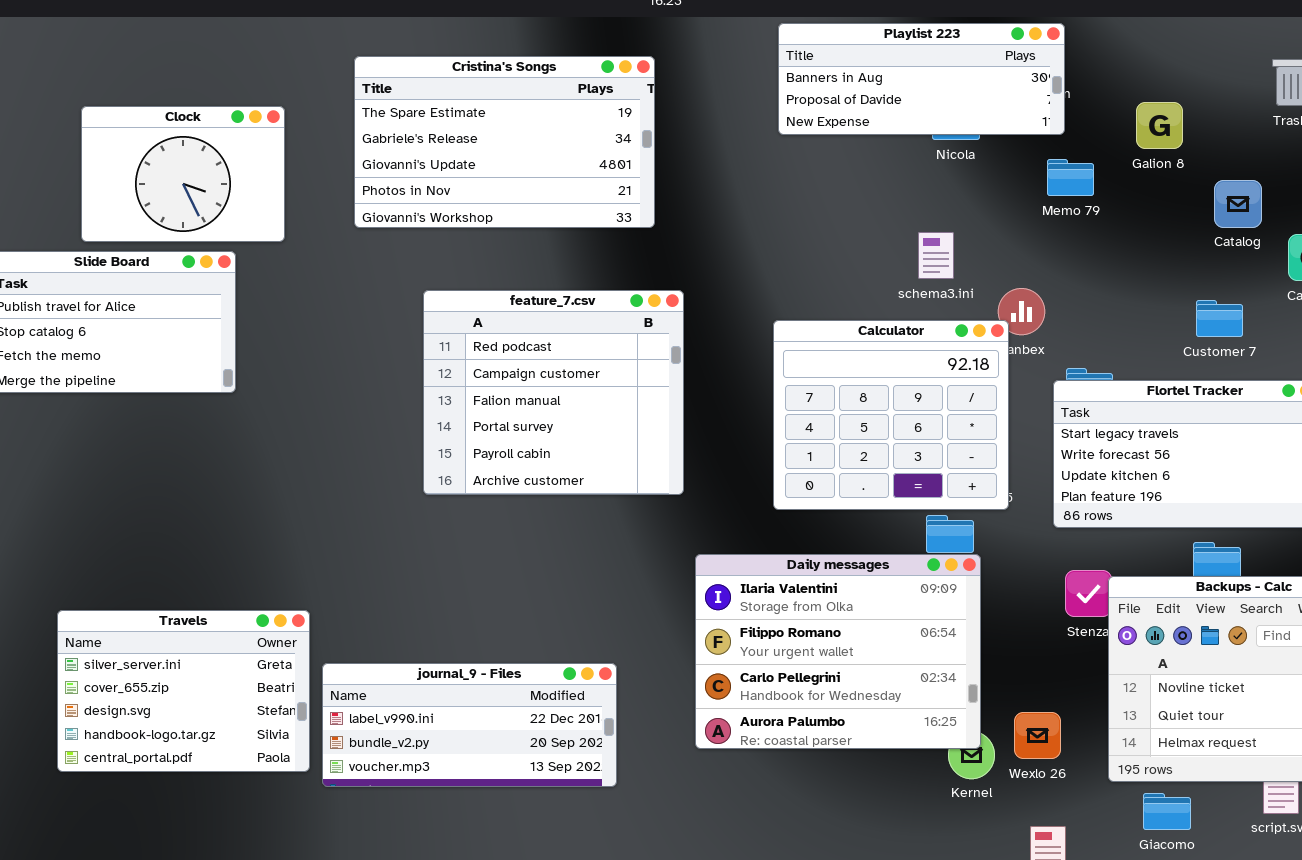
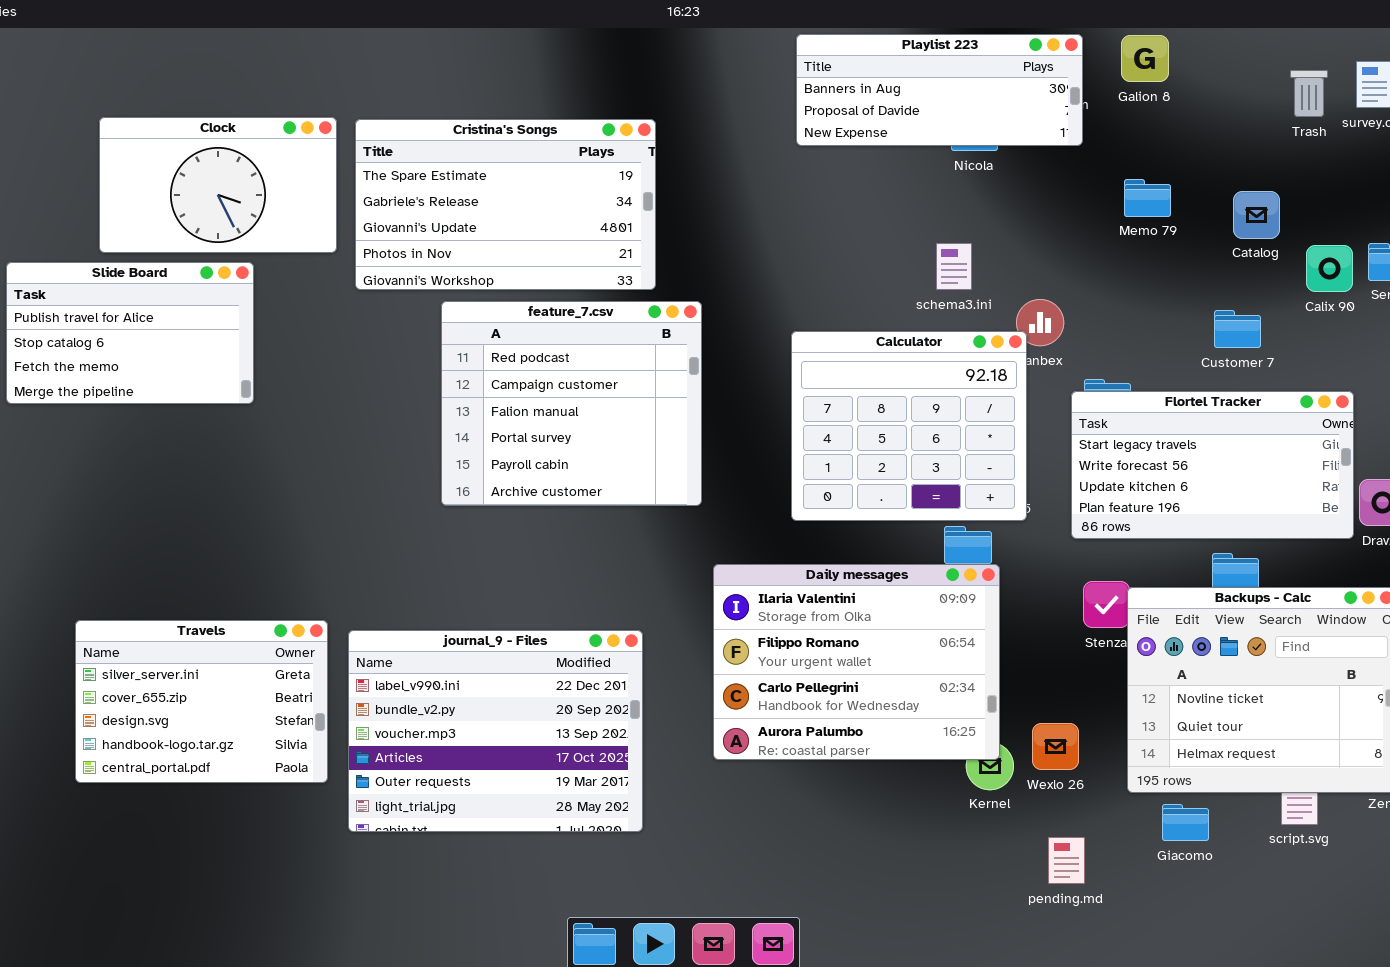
Cristina's Songs: [354,56,655,228] -> [355,119,656,290], moved
Galion 8: [1136,102,1183,149] -> [1121,35,1169,82], moved
Clock: [81,106,285,242] -> [99,117,337,253], resized
Memo 79: [1047,159,1094,196] -> [1124,179,1171,217], moved
journal_9 - Files: [322,663,617,787] -> [348,630,643,832], moved, resized

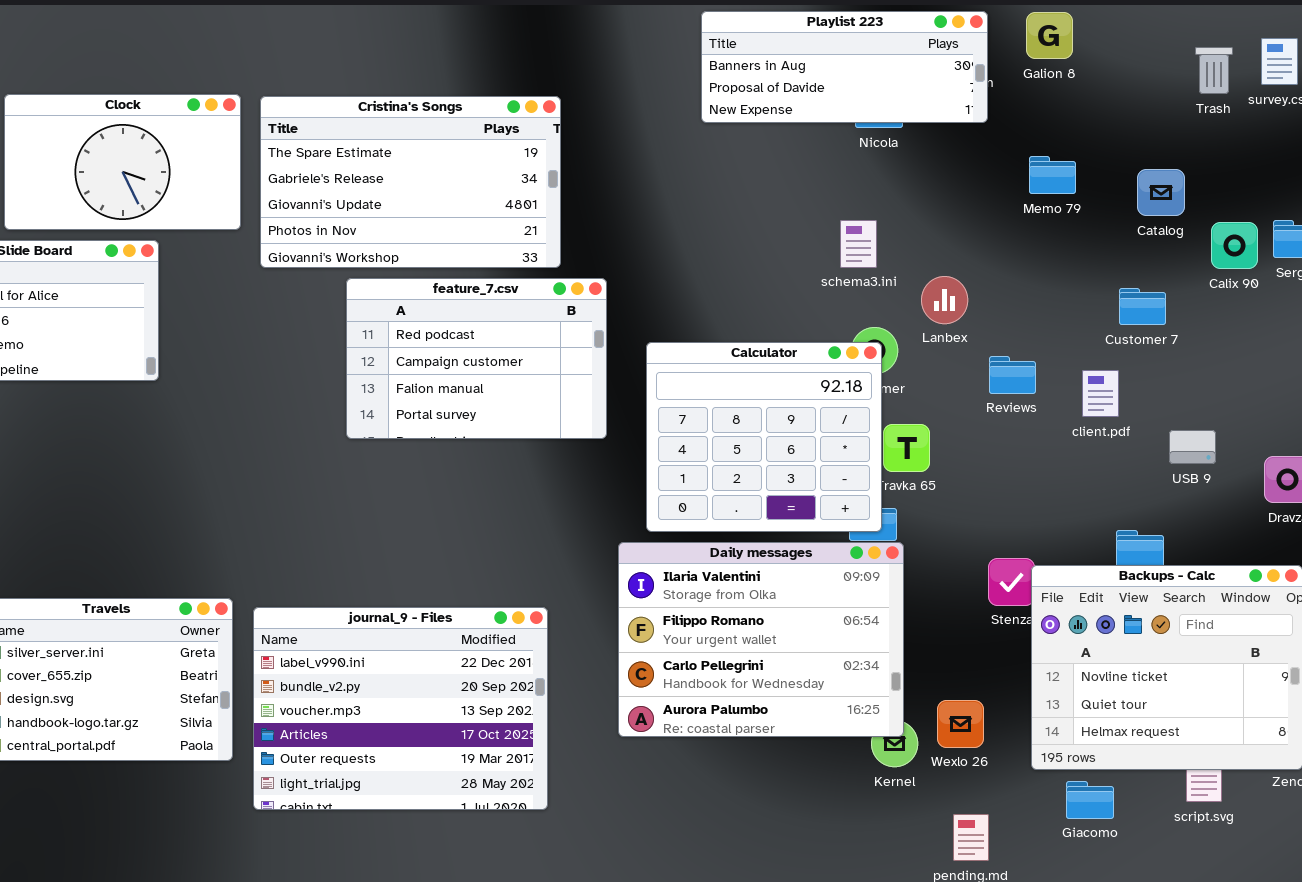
feature_7.csv: [441,301,702,506] -> [346,278,607,439], resized
Calculator: [791,331,1027,521] -> [646,342,882,532], moved
Flortel Tracker: [1071,391,1354,539] -> none, closed

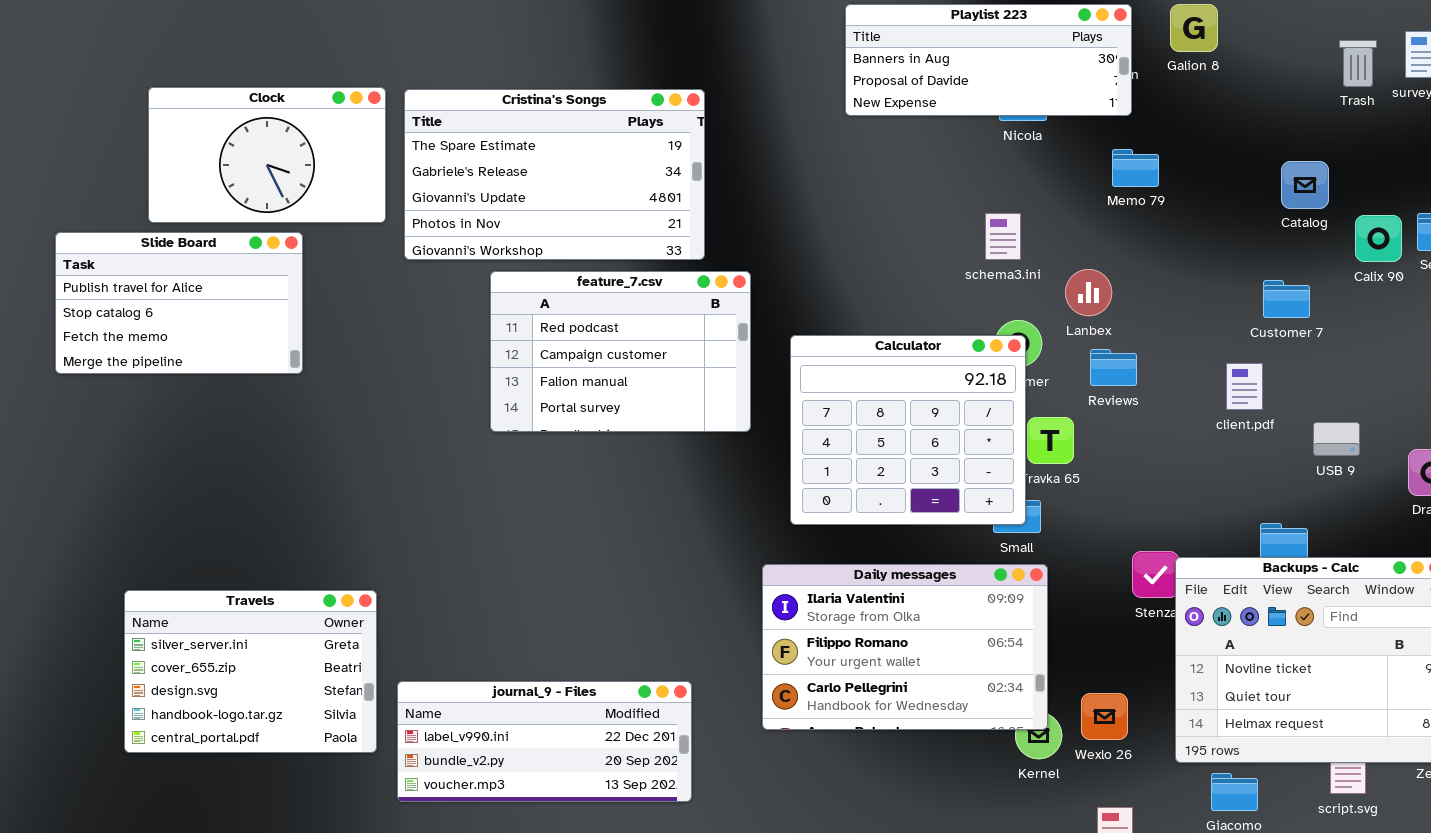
Memo 79: [1029,156,1076,194] -> [1112,149,1159,187], moved
Reviews: [989,356,1036,394] -> [1090,349,1137,386], moved
Daily messages: [618,542,904,737] -> [762,564,1048,730], resized
journal_9 - Files: [253,607,548,810] -> [397,681,692,802], resized

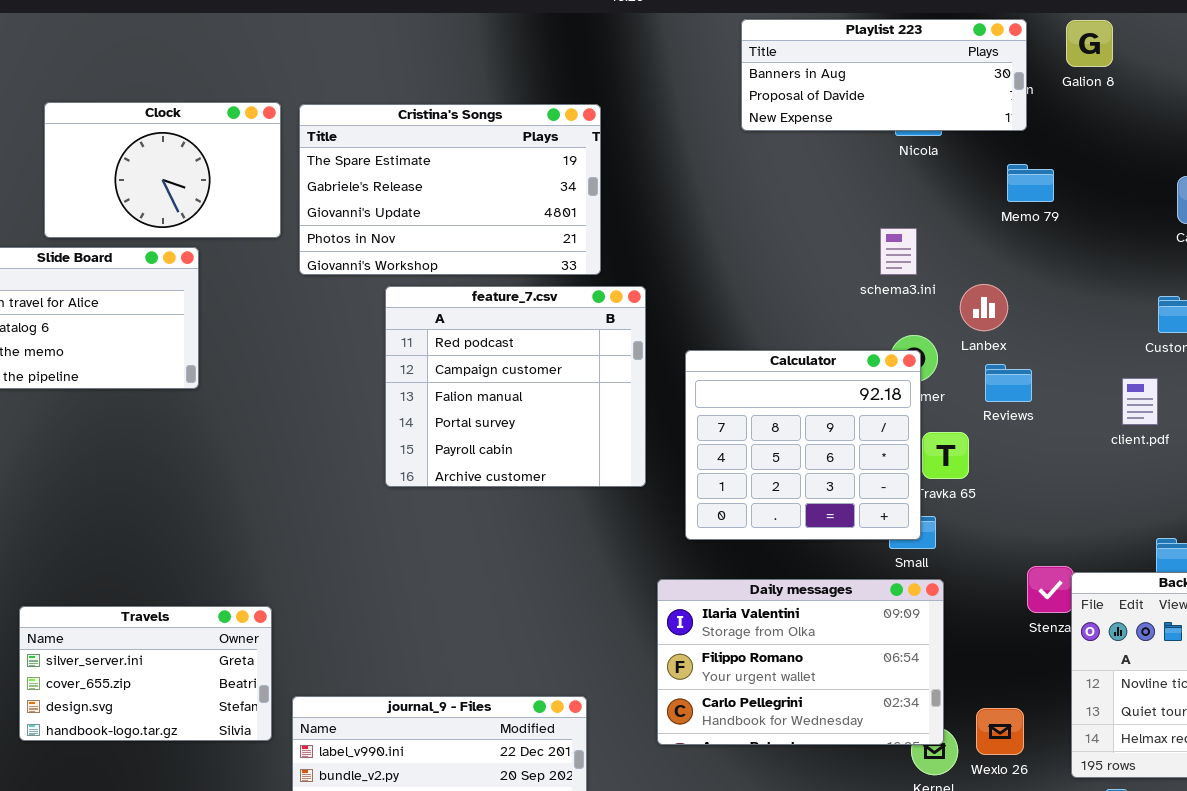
feature_7.csv: [490,271,751,432] -> [385,286,646,487], resized
Travels: [124,590,377,753] -> [19,606,272,741], resized

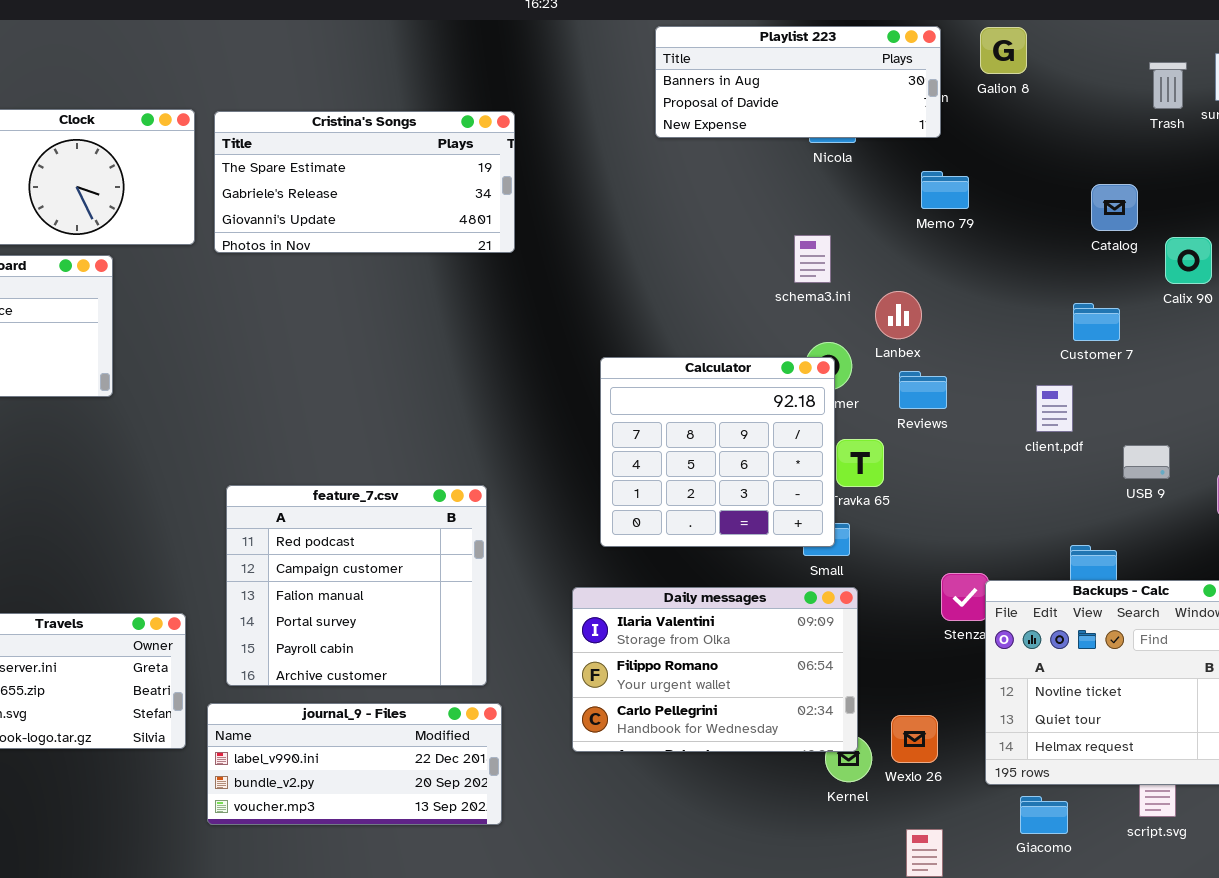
Cristina's Songs: [299,104,601,275] -> [214,111,515,253], resized
feature_7.csv: [385,286,646,487] -> [226,485,487,686], moved

